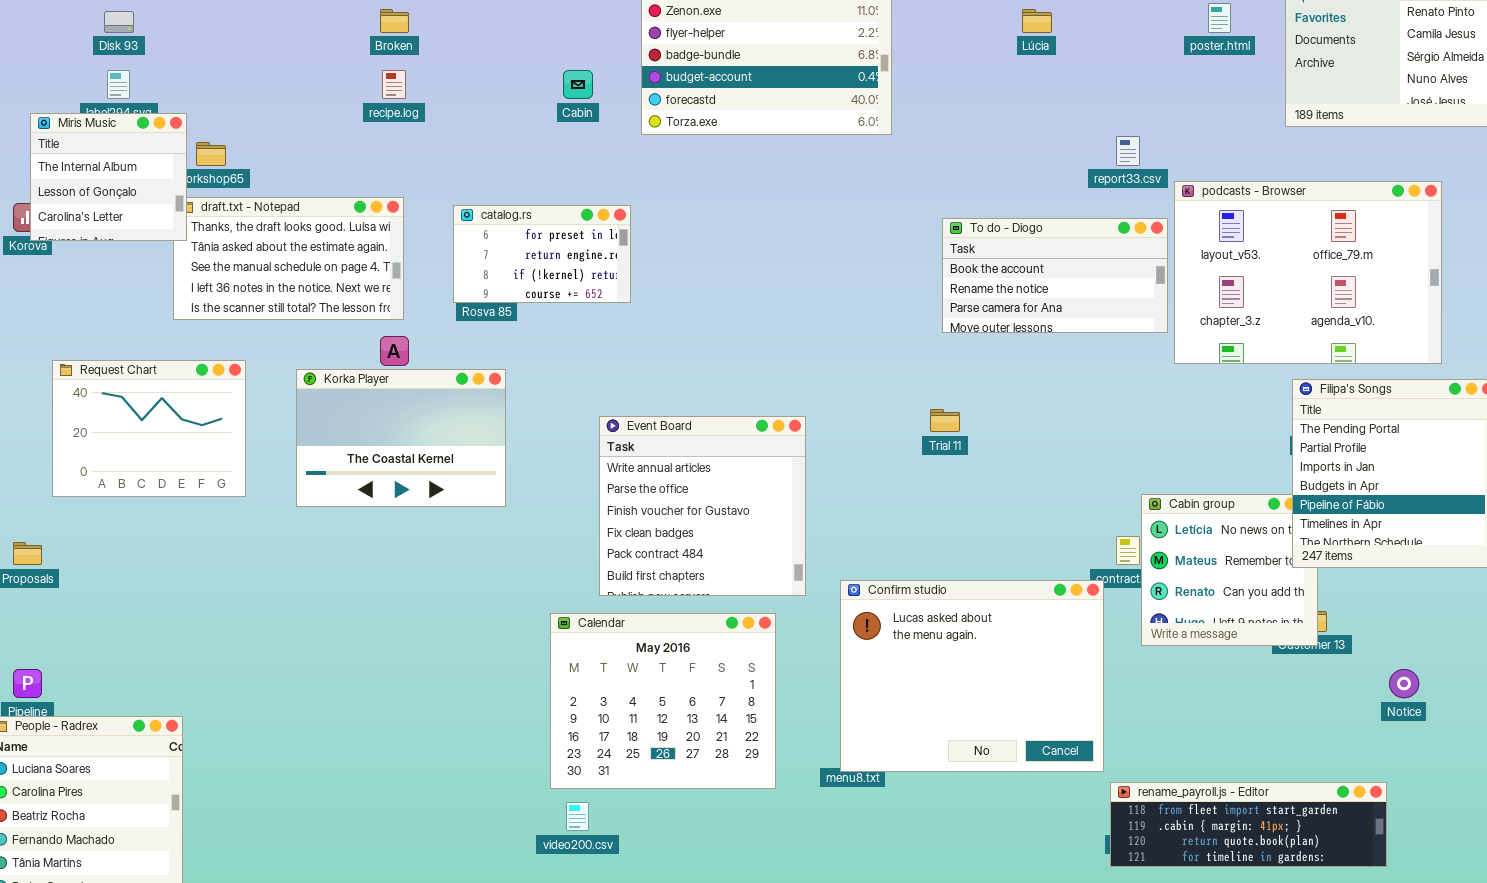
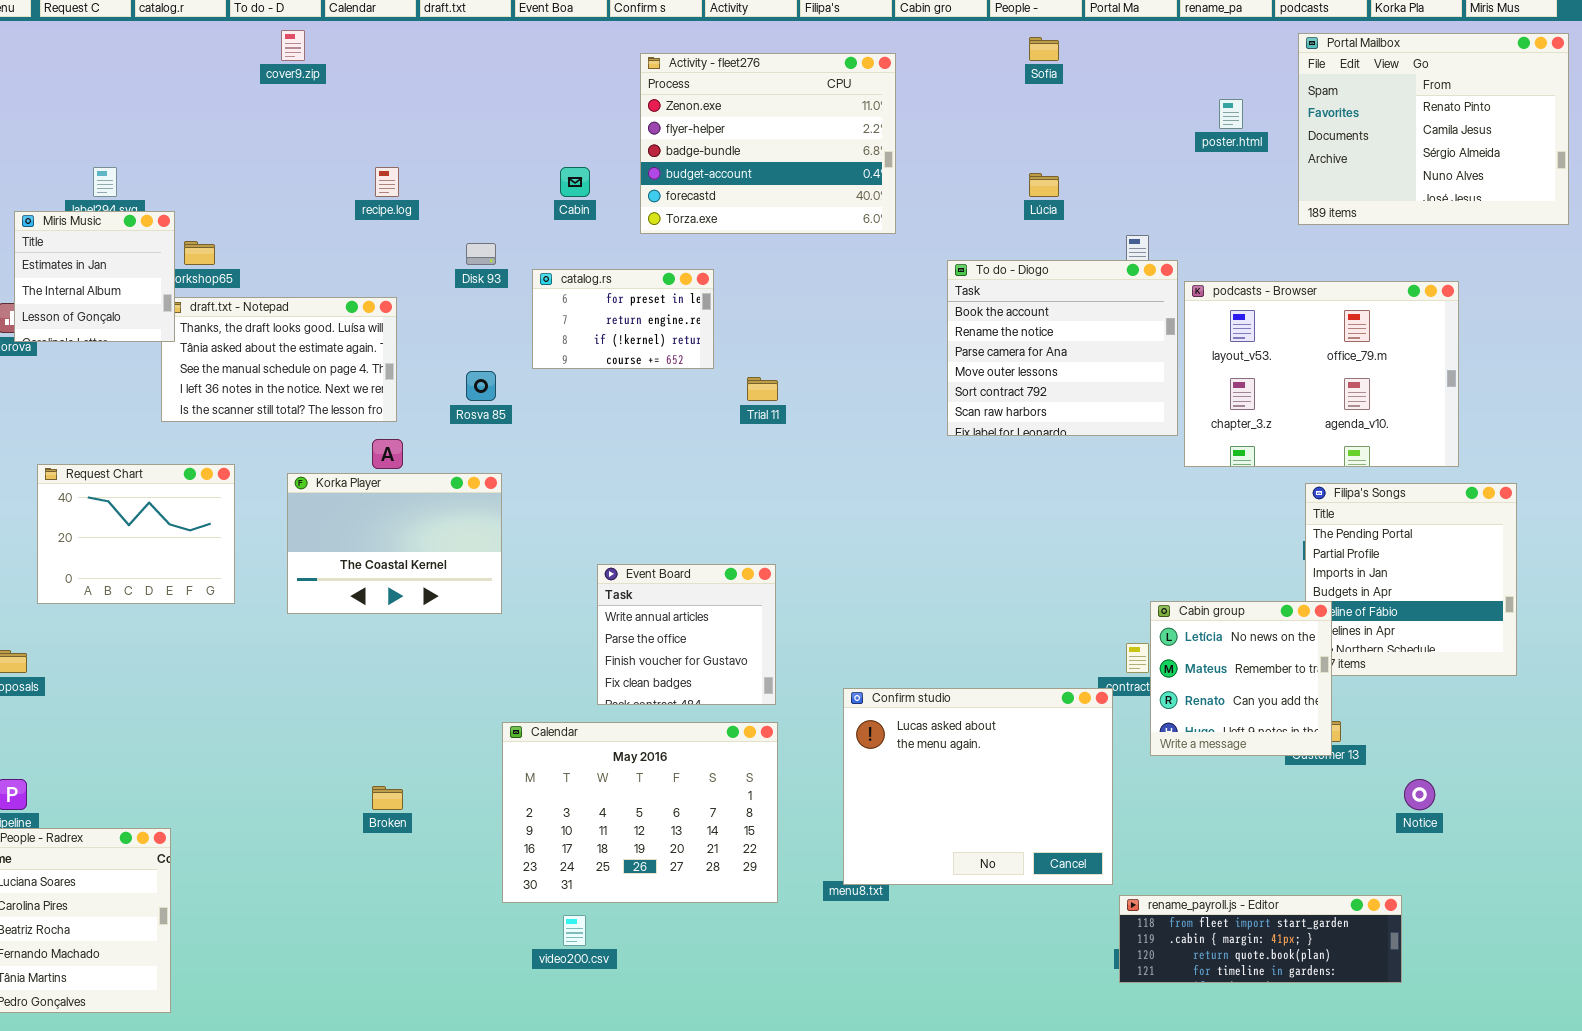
Broken: [380,9,409,33] -> [372,786,403,810], moved
Lúcia: [1022,9,1052,33] -> [1029,173,1059,197], moved
Disk 93: [104,11,134,33] -> [466,243,496,265], moved
Miris Music: [30,113,187,241] -> [14,211,175,342], scrolled up 1 row
catalog.rs: [453,205,631,303] -> [532,269,714,369], moved
To do - Diogo: [942,218,1168,333] -> [947,260,1178,436], resized
Trial 11: [930,409,960,432] -> [747,377,778,401], moved
Event Board: [599,416,806,596] -> [597,564,776,705], resized
Cabin group: [1141,494,1318,646] -> [1150,601,1332,756], raised
Calendar: [550,613,776,789] -> [502,722,778,903], resized

